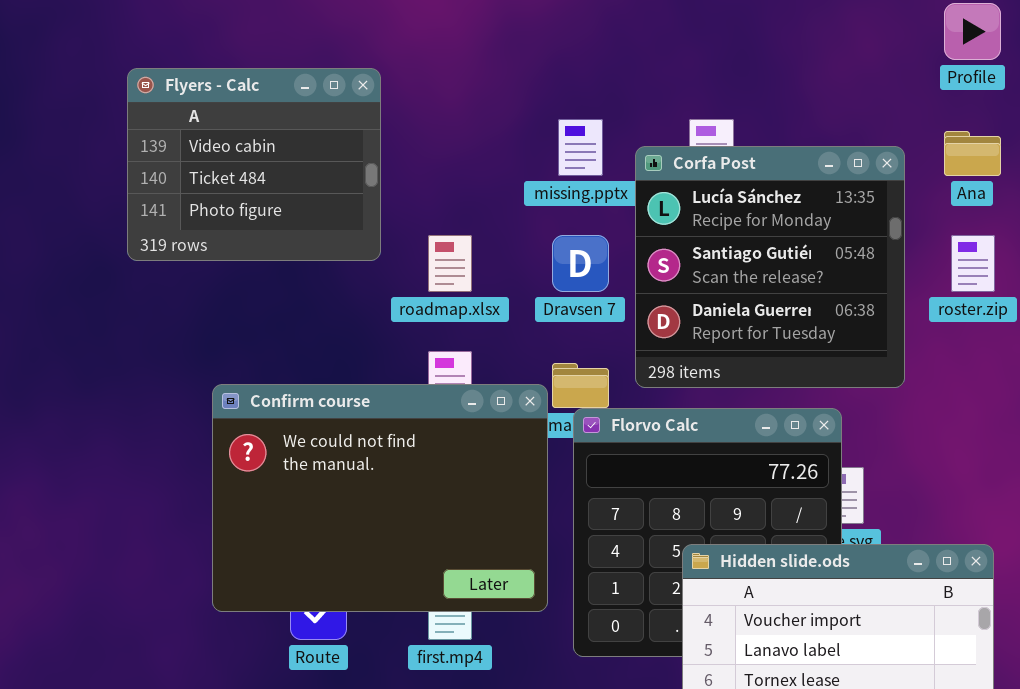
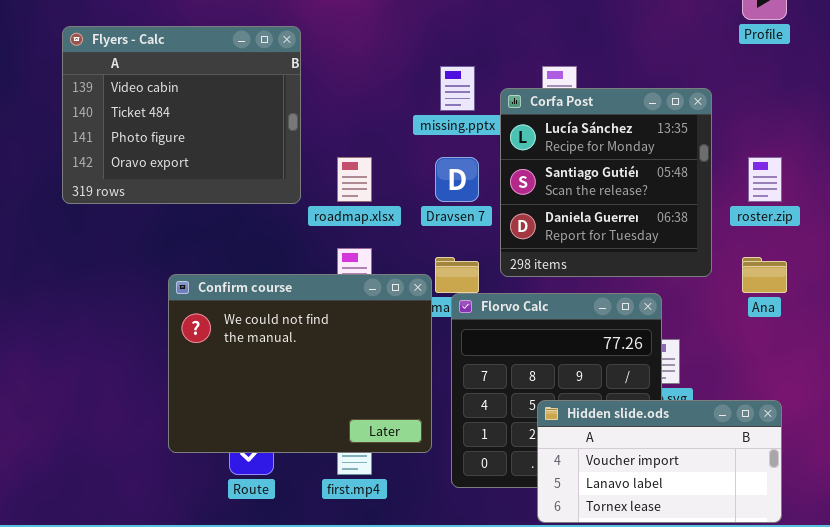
Flyers - Calc: [127,68,381,261] -> [62,26,301,204], resized
Ana: [944,131,1001,176] -> [742,257,787,293], moved

